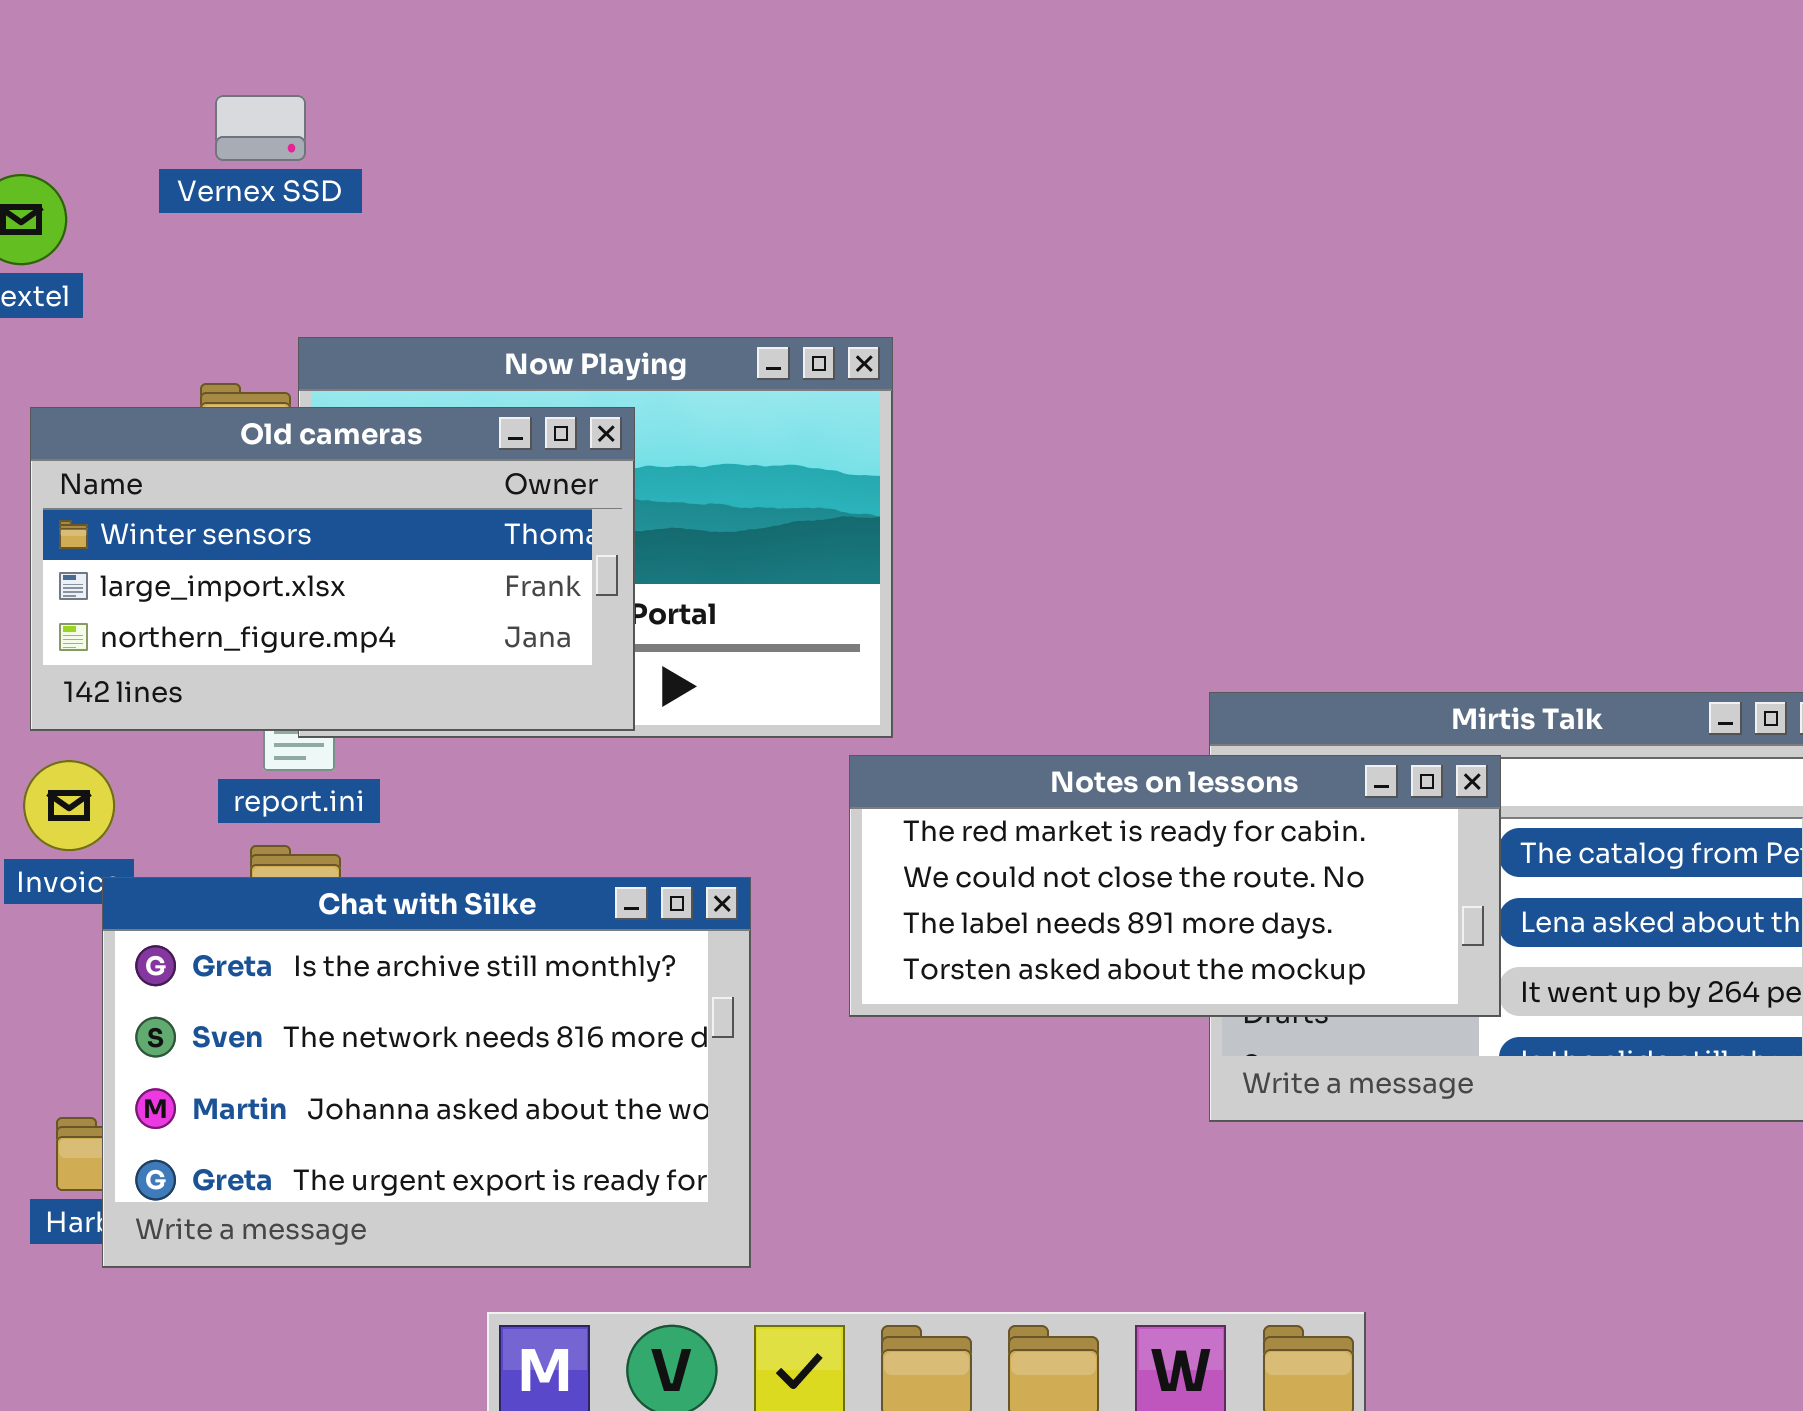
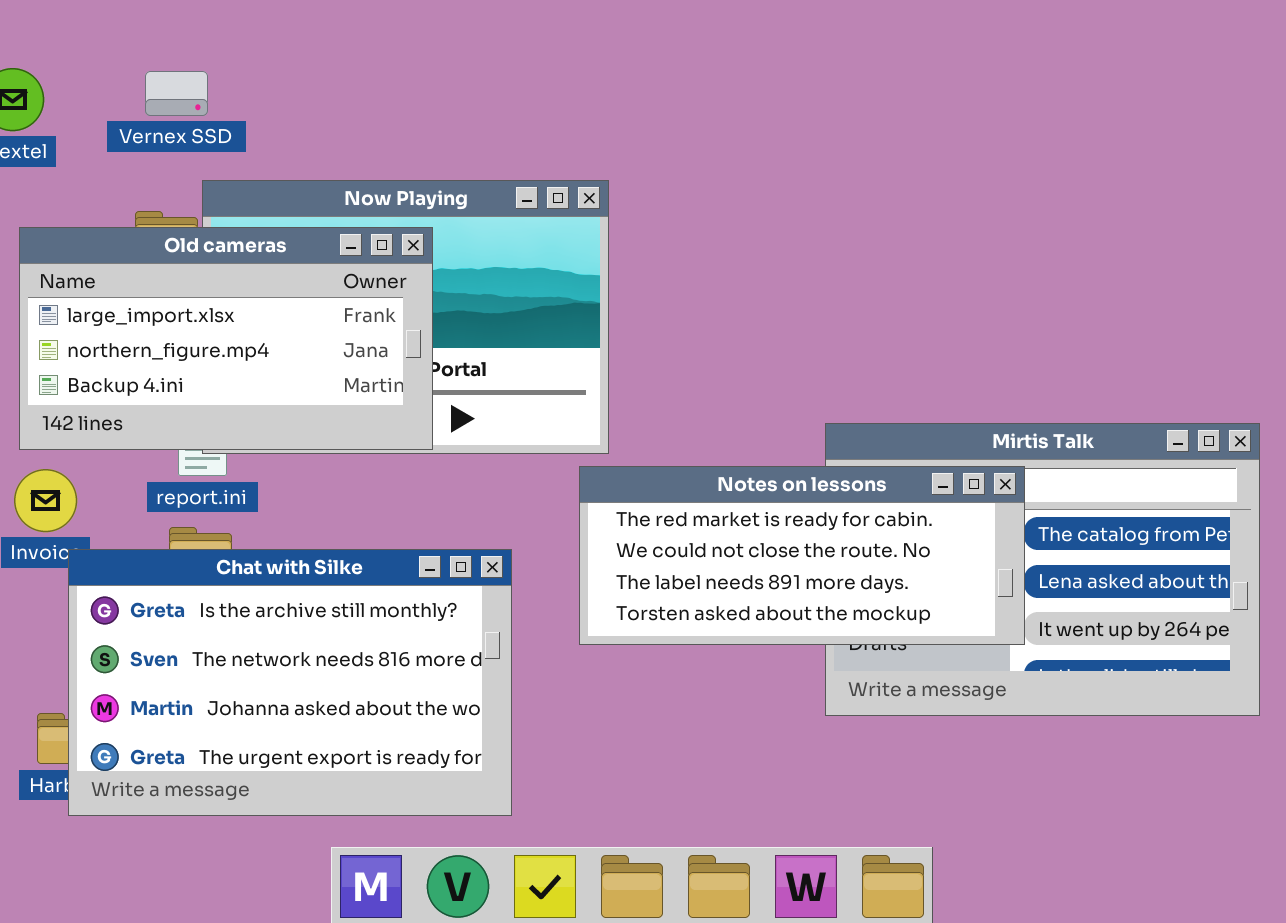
Vernex SSD: [215,95,306,161] -> [145,71,208,116], moved
Old cameras: [30,407,635,731] -> [19,227,433,450], scrolled down 1 row

